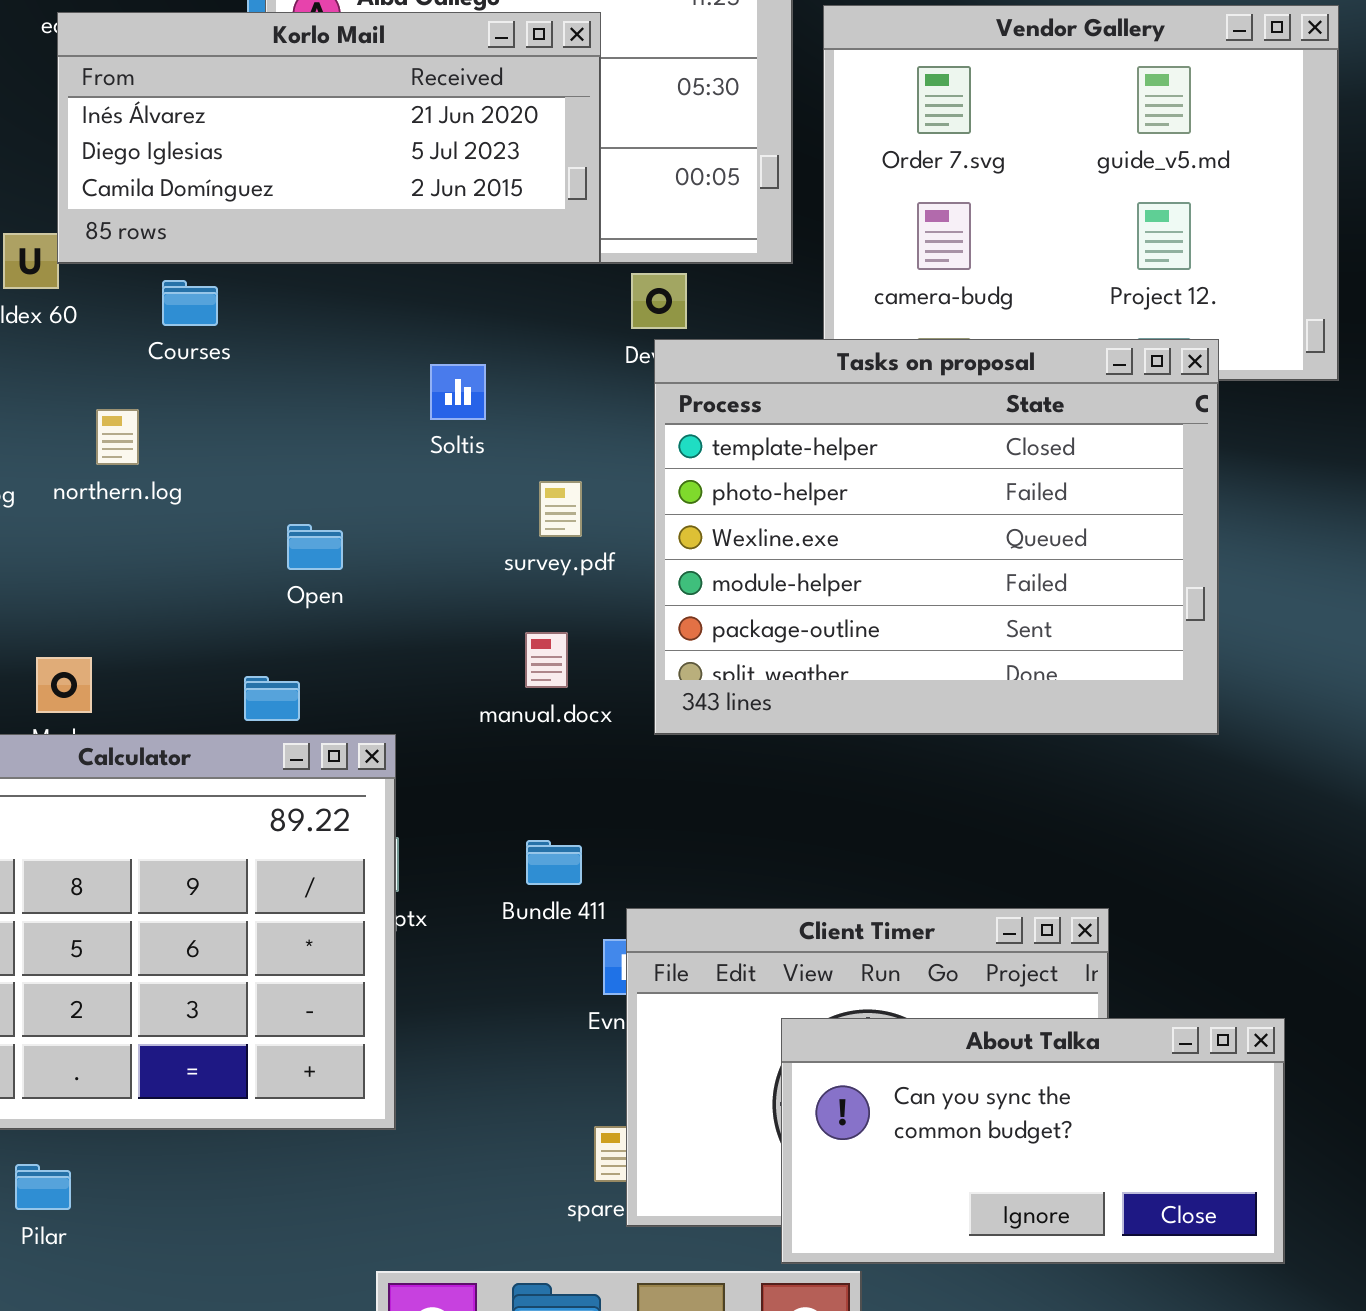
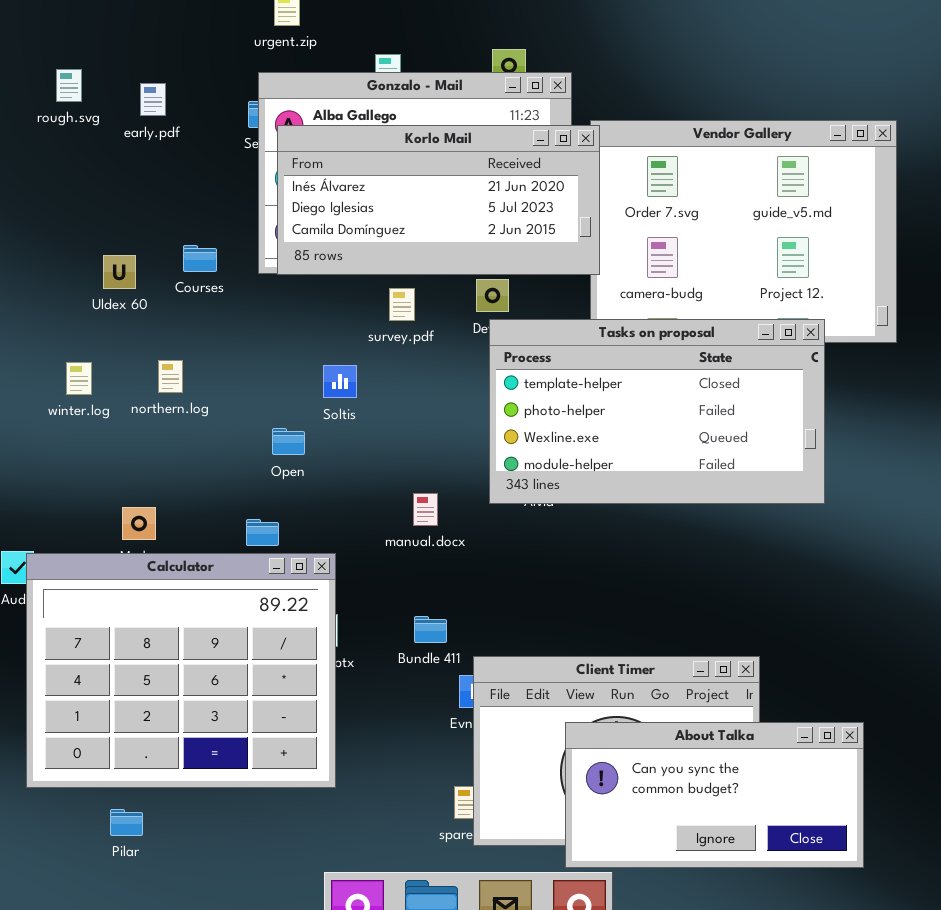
Korlo Mail: [57,12,601,264] -> [277,125,600,275], moved
Courses: [162,280,218,326] -> [183,245,217,272], moved
Tasks on proposal: [654,339,1219,735] -> [489,319,825,504], resized
Soltis: [430,364,486,420] -> [323,365,357,398], moved
survey.pdf: [539,481,582,537] -> [389,288,415,321], moved

